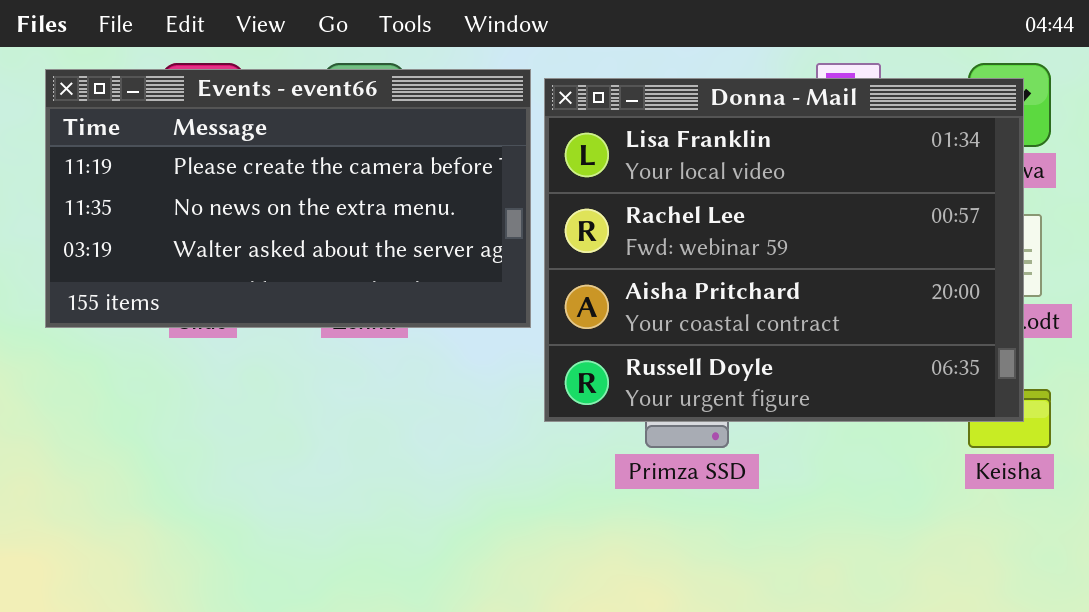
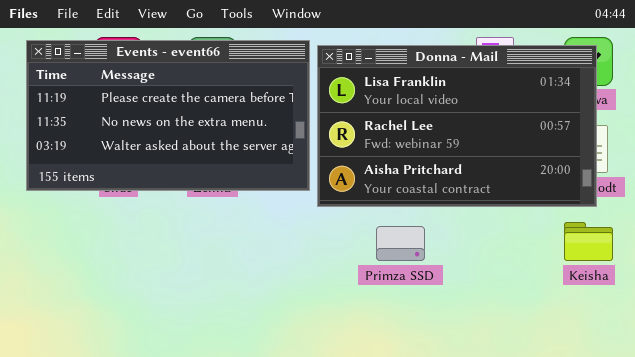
Donna - Mail: [544,78,1024,422] -> [317,45,597,207], resized

